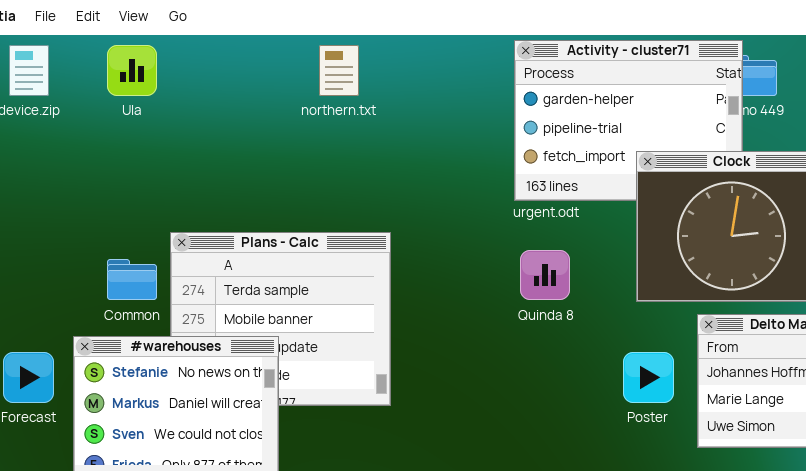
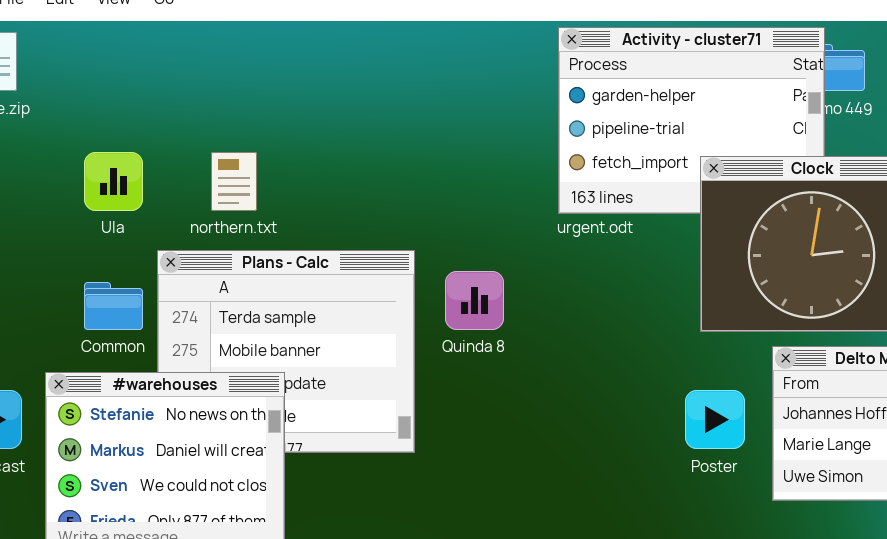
Ula: [107,45,157,96] -> [84,152,143,211], moved
northern.txt: [319,45,359,96] -> [211,152,257,211], moved
Quinda 8: [520,250,570,300] -> [445,271,504,330], moved

